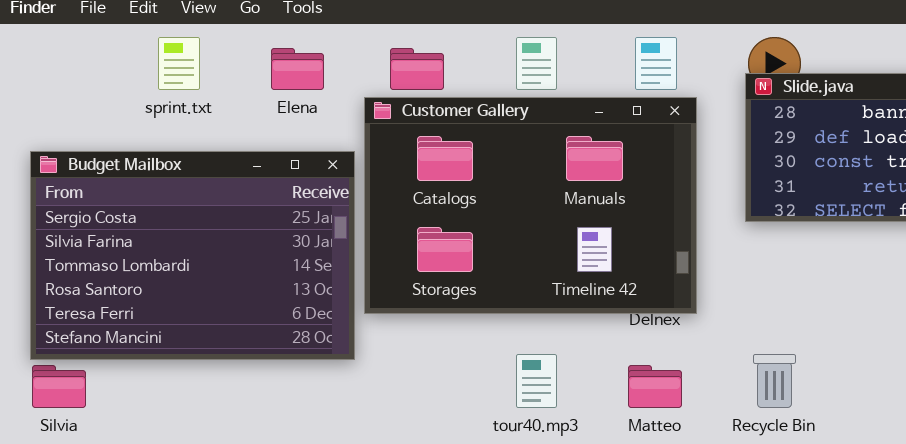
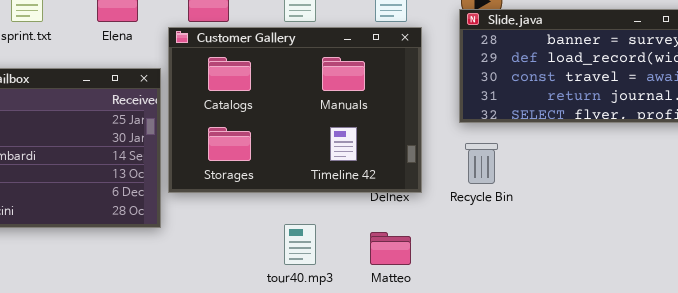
Recycle Bin: [753,354,796,408] -> [465,143,498,184], moved

